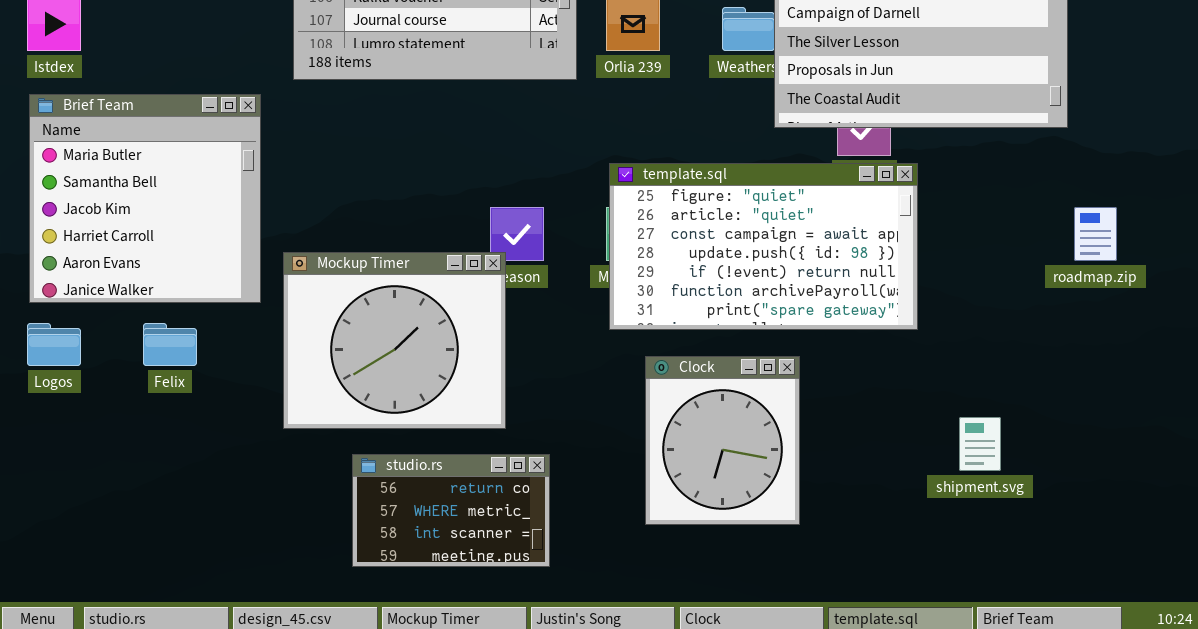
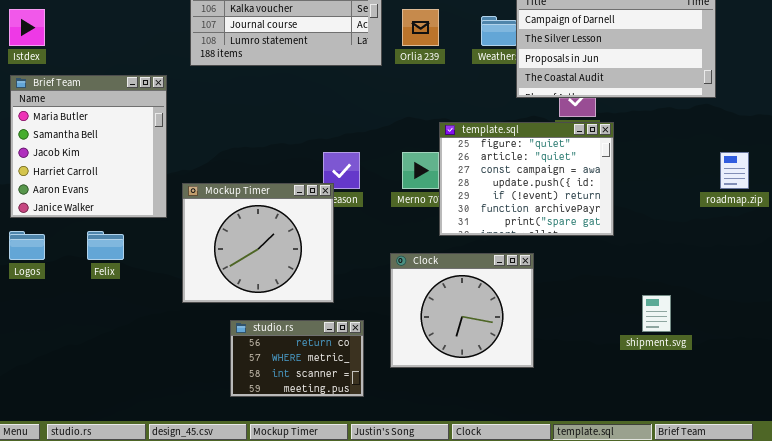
template.sql: [609,163,918,330] -> [439,122,614,236], resized
Clock: [645,356,800,525] -> [390,253,534,368], resized

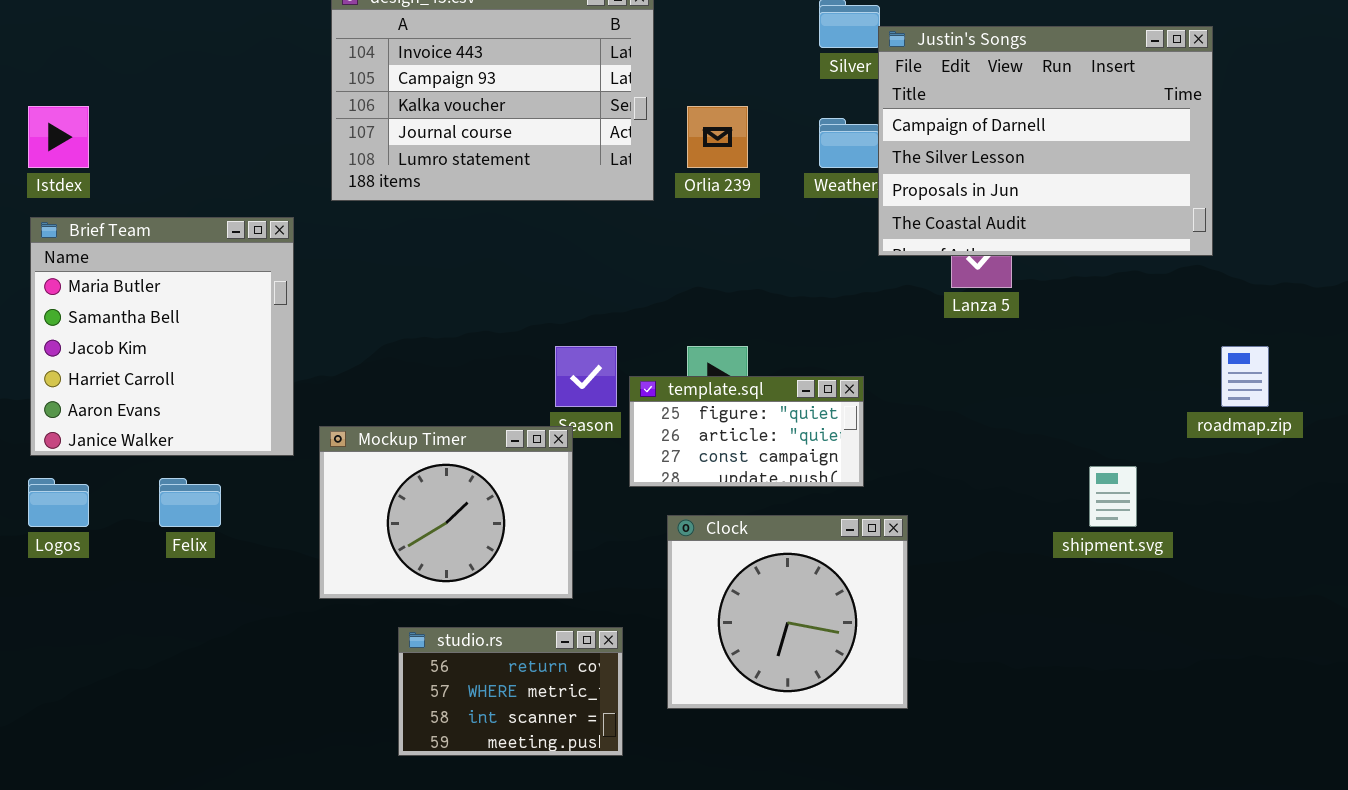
template.sql: [439,122,614,236] -> [629,376,864,487], moved, resized
Mockup Timer: [182,183,334,303] -> [319,426,573,599], resized
shipment.svg: [642,295,671,332] -> [1089,466,1137,527], moved

